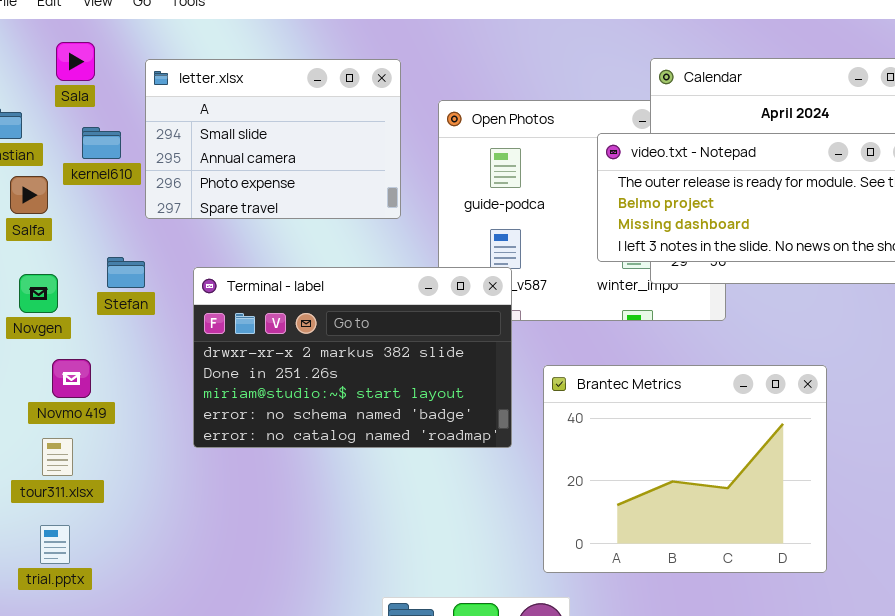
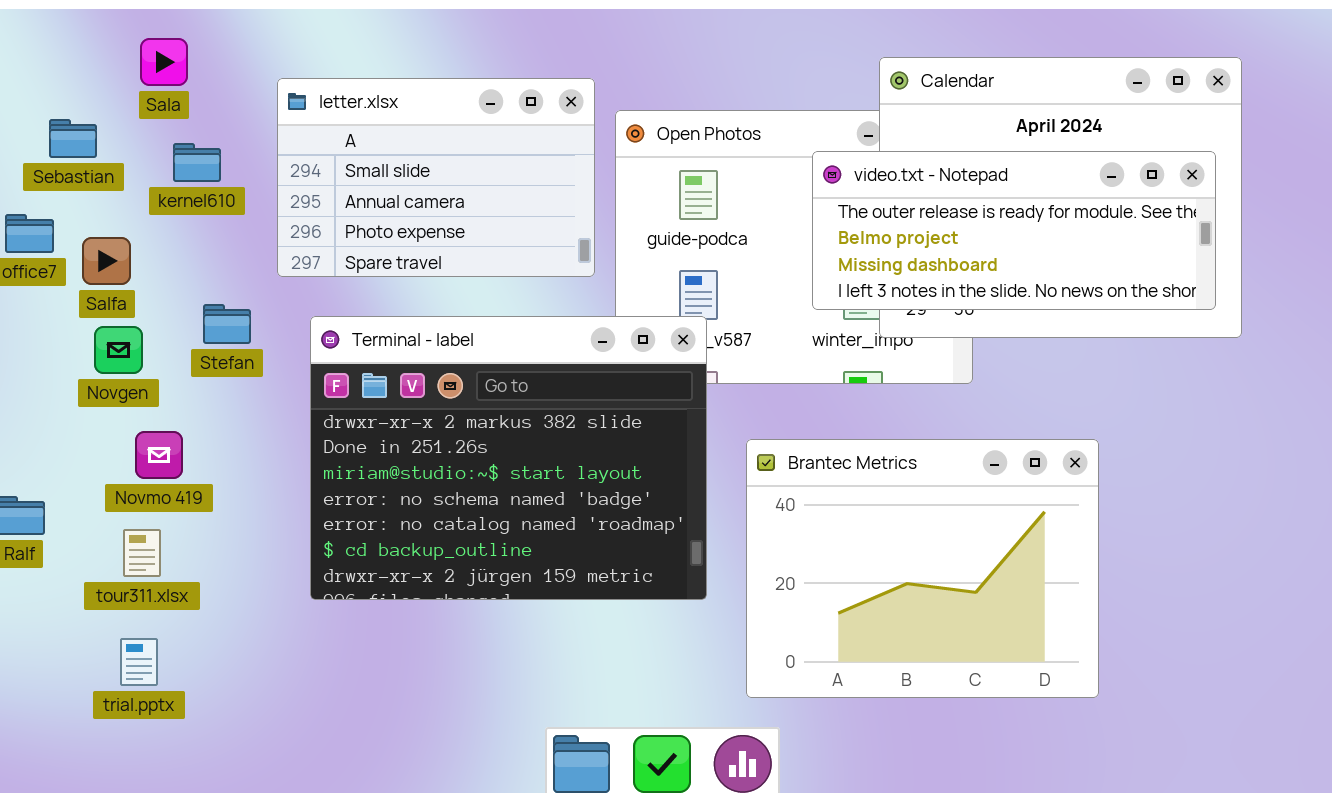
letter.xlsx: [145,59,401,219] -> [277,78,595,277], moved
Salfa: [10,176,48,214] -> [82,237,131,285], moved
Terminal - label: [193,267,512,448] -> [310,316,707,600], resized

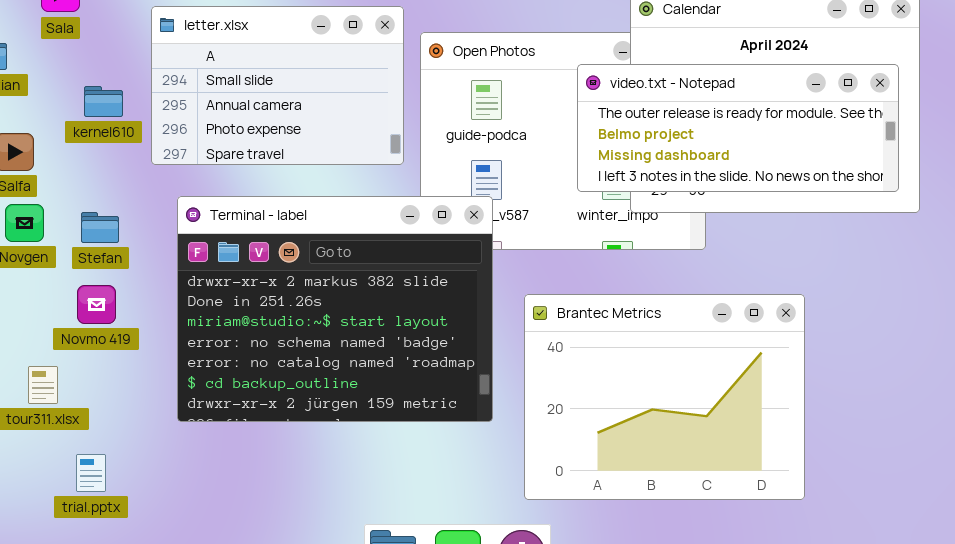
kernel610: [173,143,221,182] -> [84,86,123,117], moved
Stefan: [203,304,251,344] -> [81,212,119,243], moved
Novmo 419: [135,431,183,479] -> [77,285,116,324], moved
trial.pptx: [120,638,158,686] -> [76,454,106,492], moved

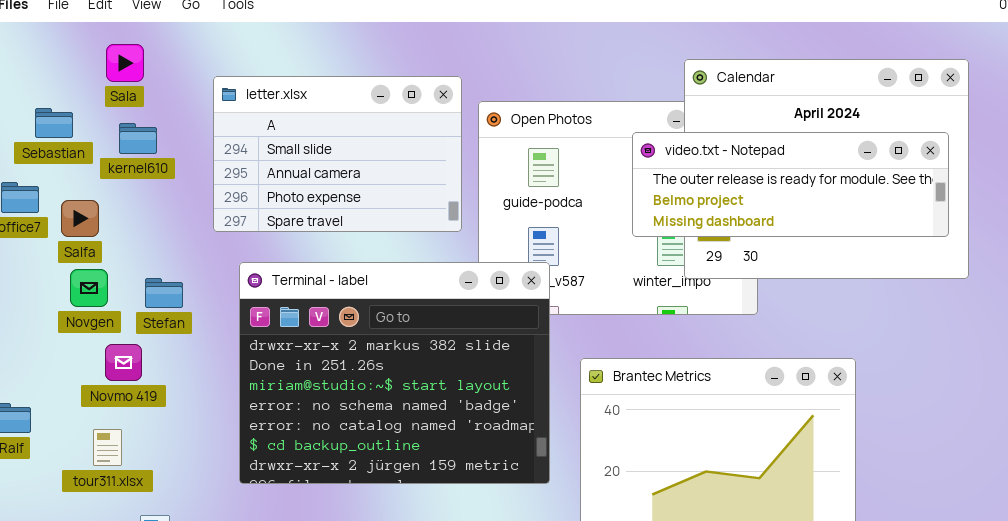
video.txt - Notepad: [577,64,899,192] -> [632,132,949,237], resized
kernel610: [84,86,123,117] -> [119,123,157,154], moved
Novmo 419: [77,285,116,324] -> [105,344,142,381], moved

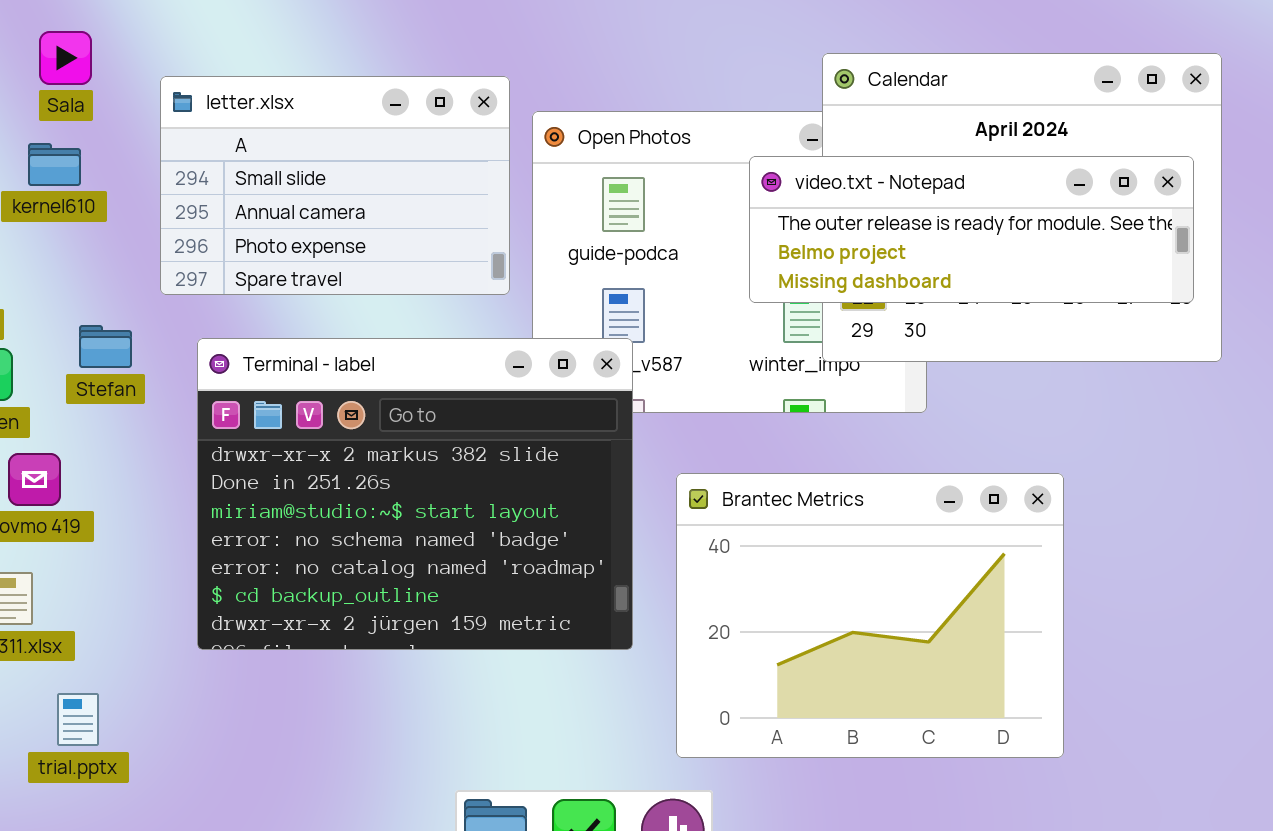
Sala: [106,44,144,82] -> [39,31,92,85], moved
Stefan: [145,278,183,308] -> [79,325,132,368], moved

